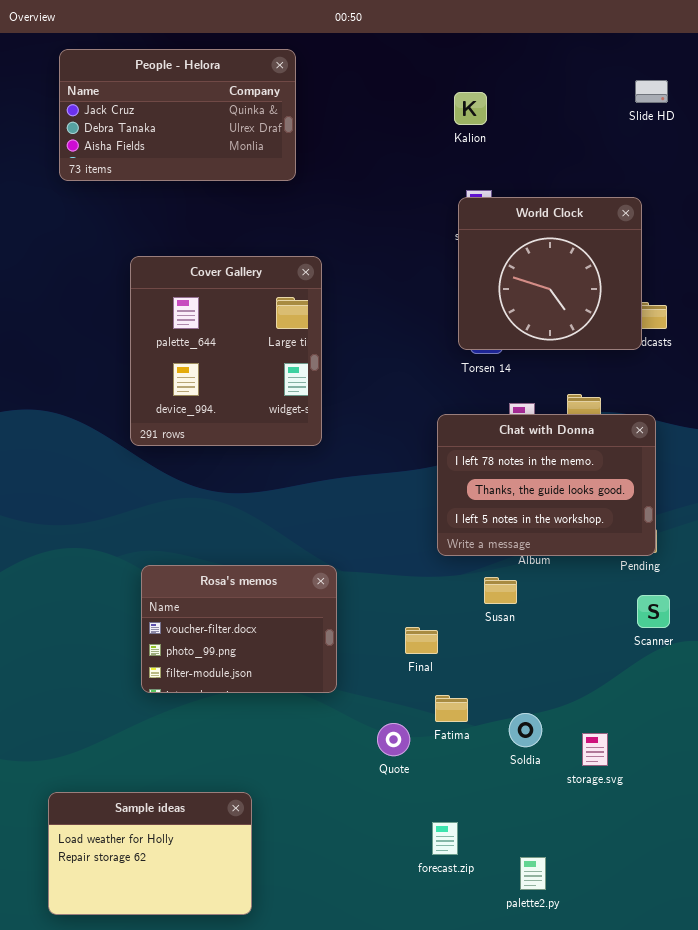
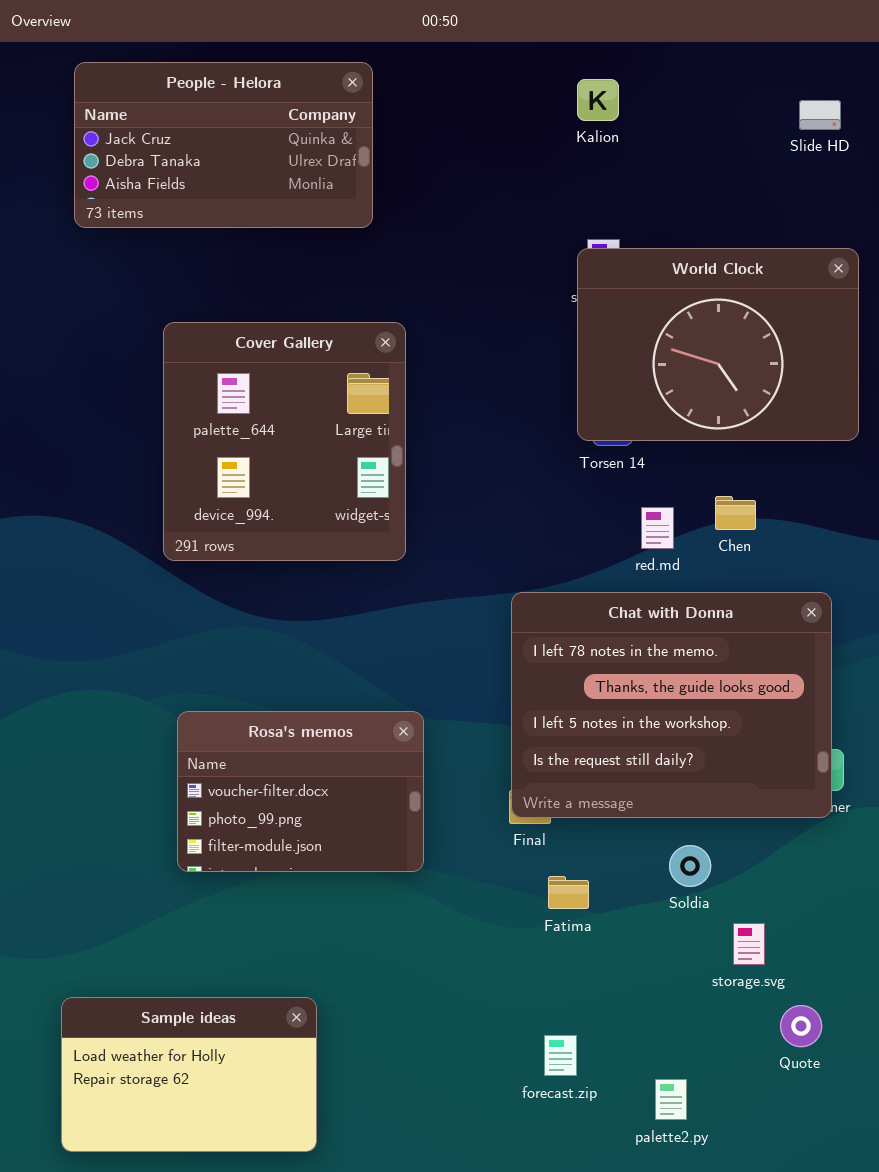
Kalion: [454,92,487,125] -> [577,79,619,121], moved
World Clock: [458,197,642,350] -> [577,248,859,441], resized
Chat with Donna: [437,414,656,556] -> [511,592,832,818], moved, resized
Soldia: [509,713,542,747] -> [669,845,711,887], moved
Quote: [377,723,410,756] -> [780,1005,822,1047], moved

